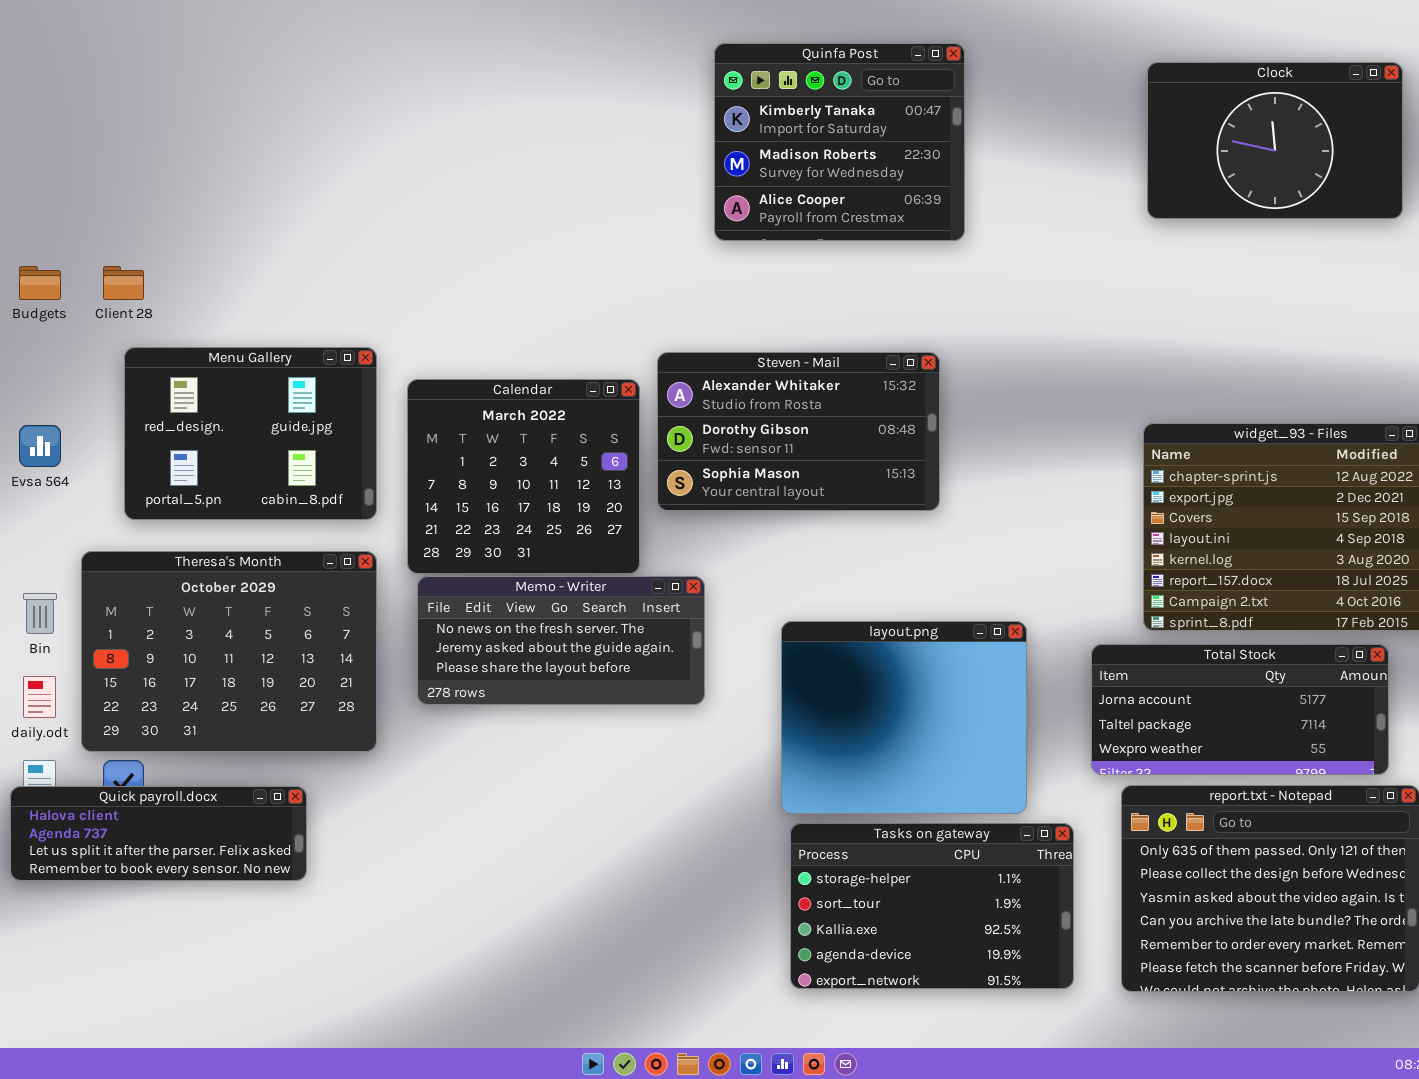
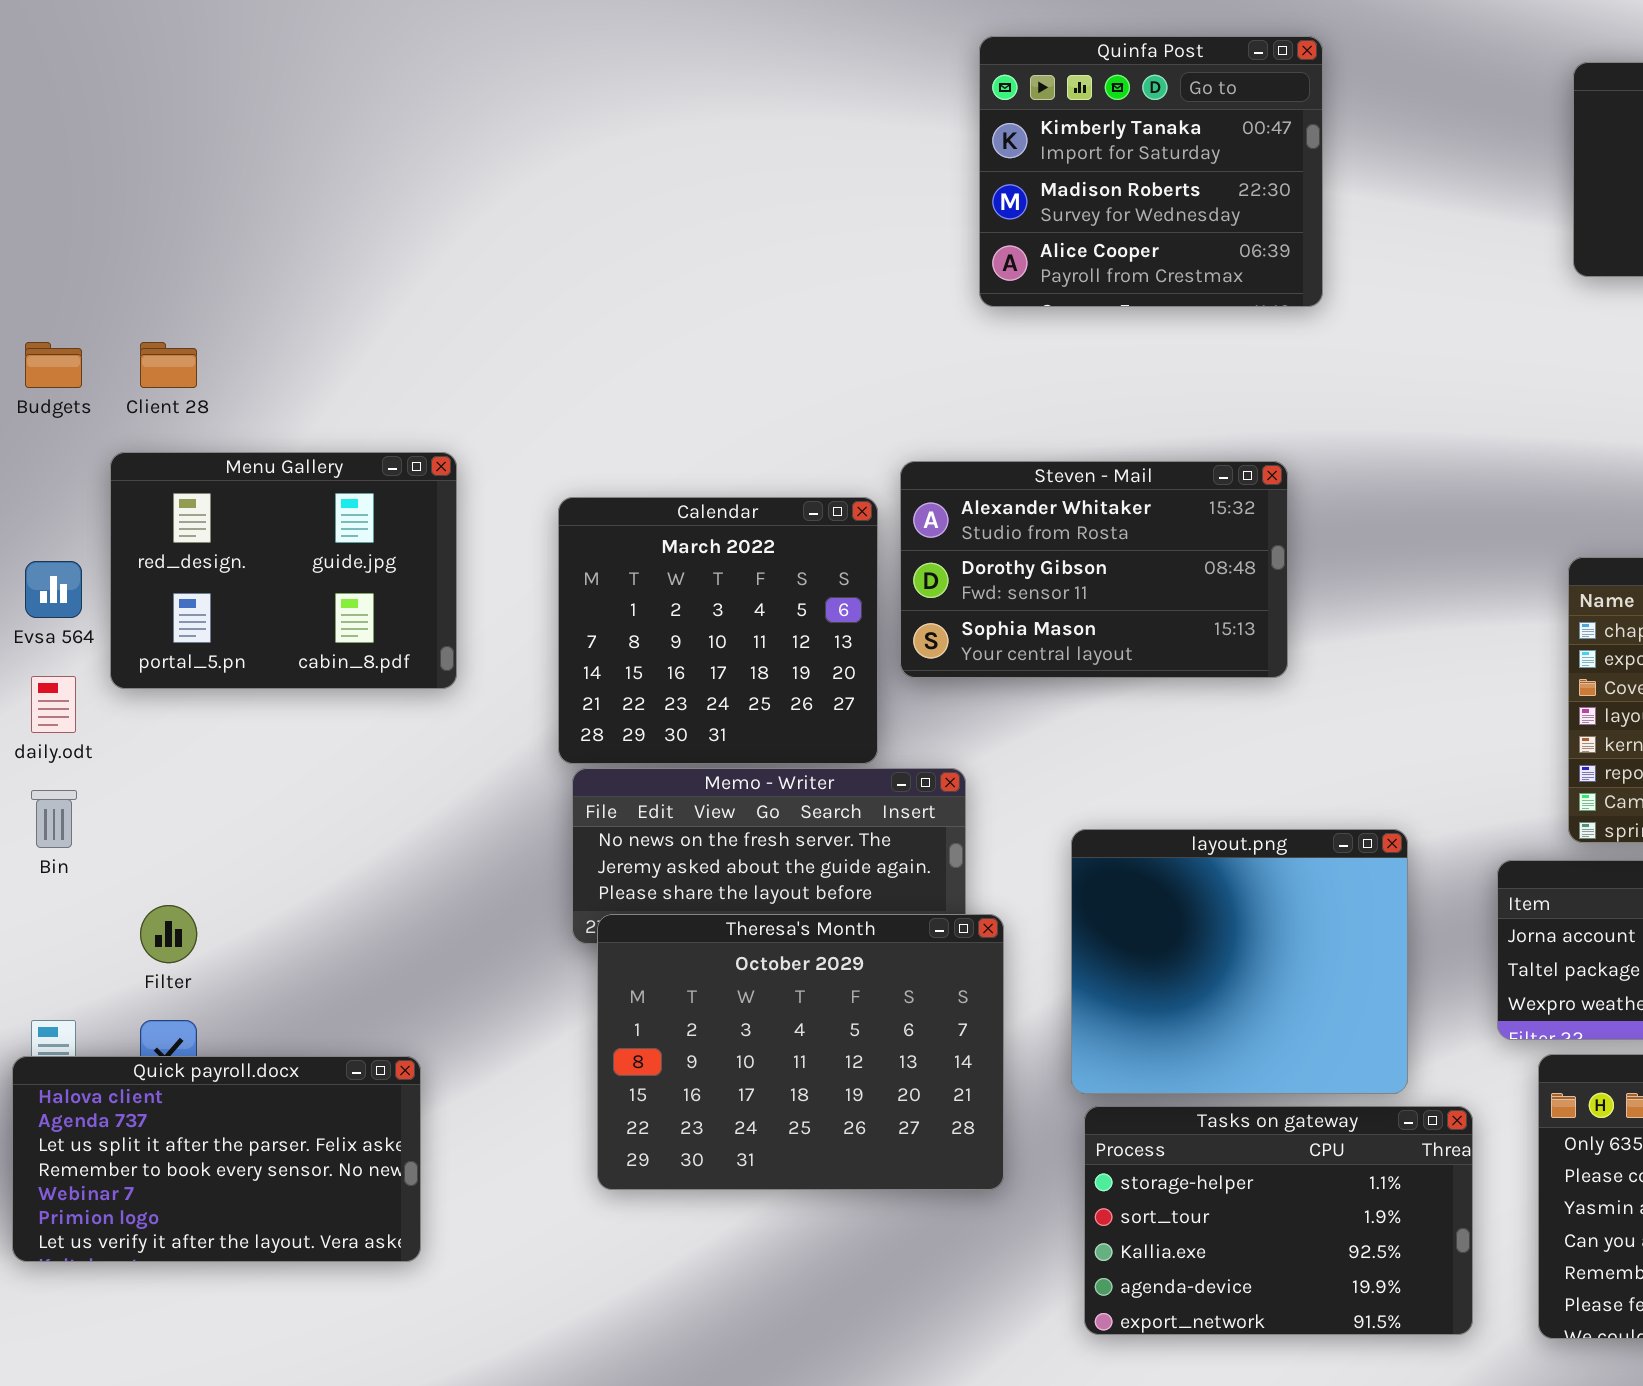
Menu Gallery: [124,347,377,520] -> [110,452,457,689], moved
Theresa's Month: [81,551,377,752] -> [597,914,1004,1190], moved
daily.odt: [23,676,56,718] -> [31,676,76,733], moved
Quick payroll.docx: [10,786,307,881] -> [12,1056,421,1262], resized

